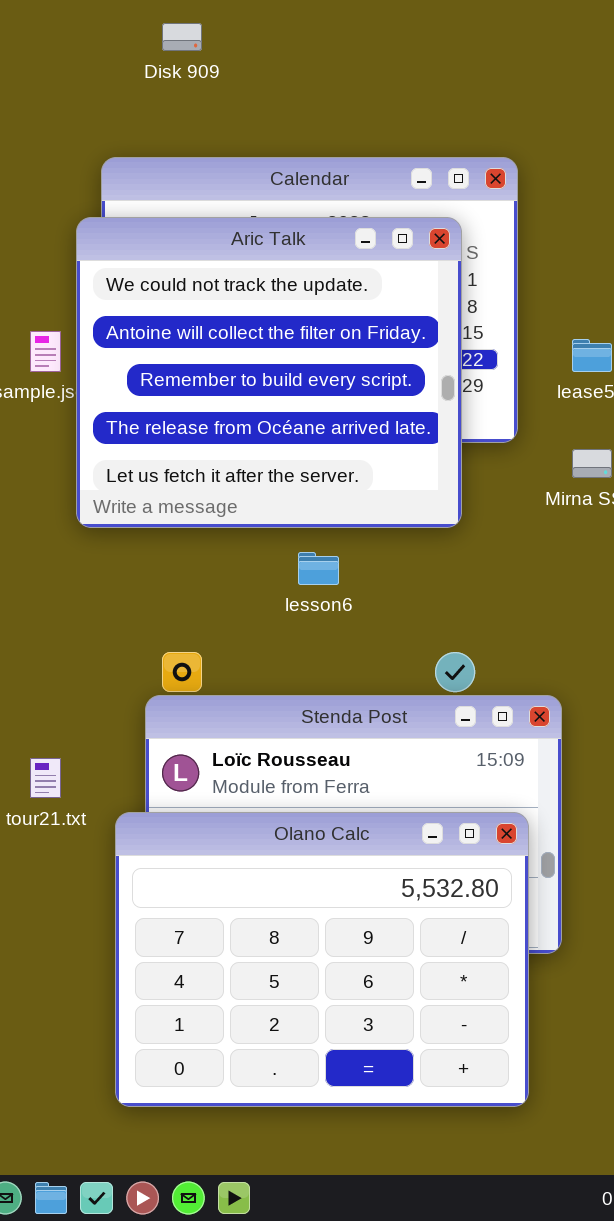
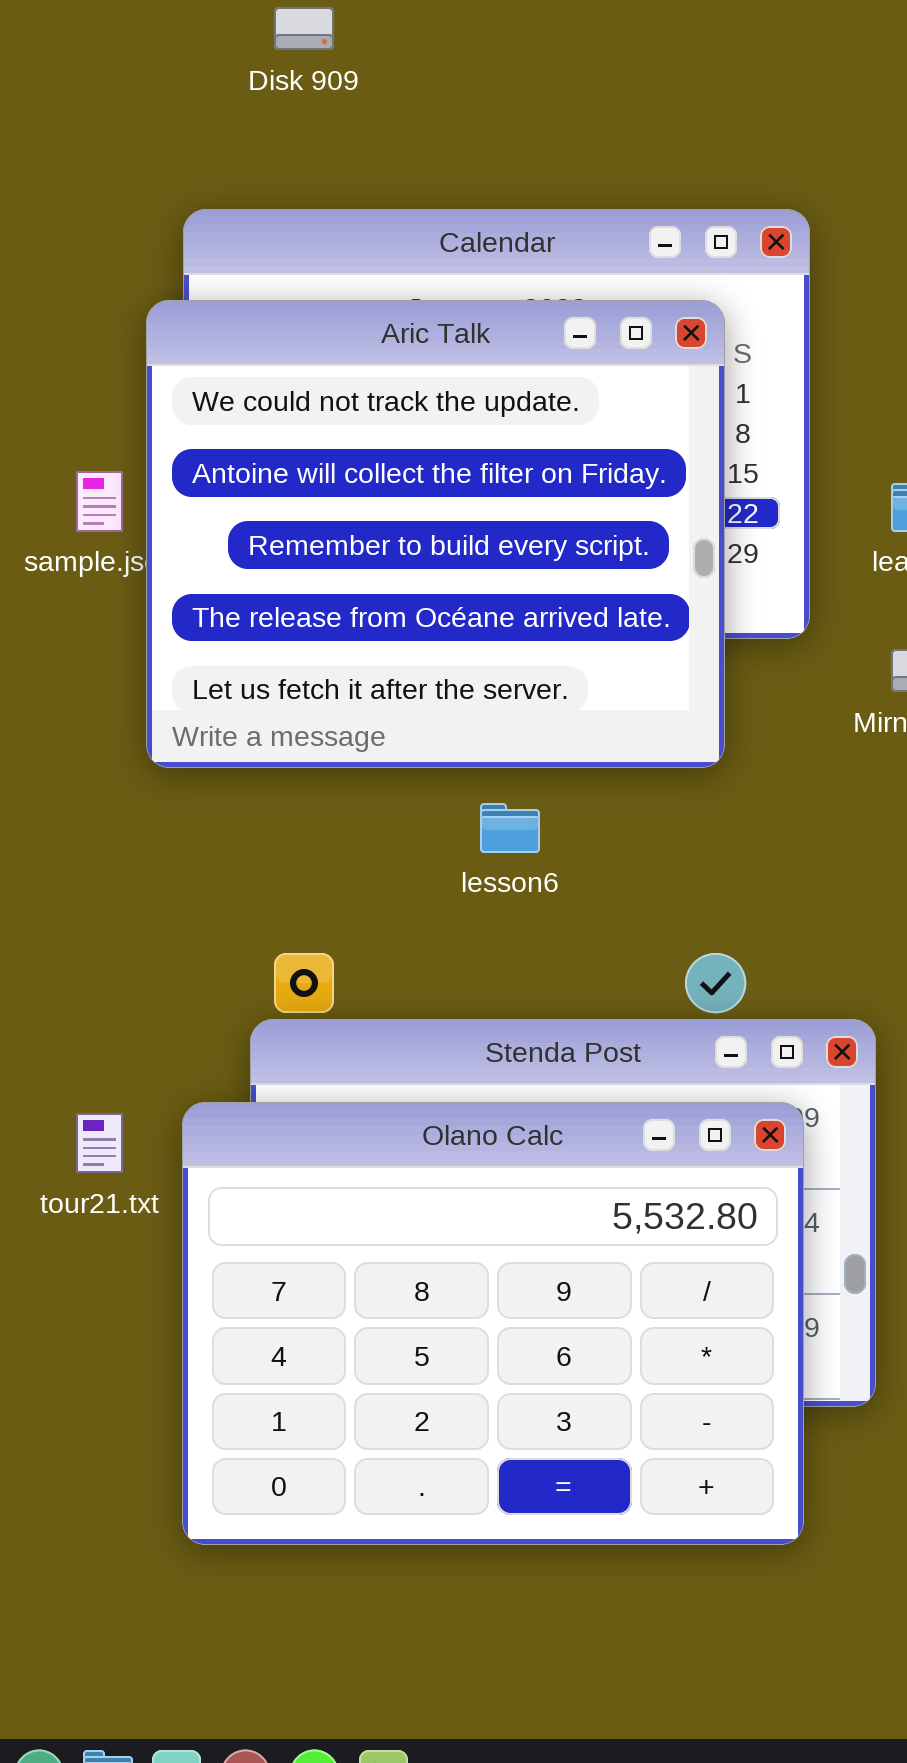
Olano Calc: [115,812,529,1107] -> [182,1102,804,1545], moved

